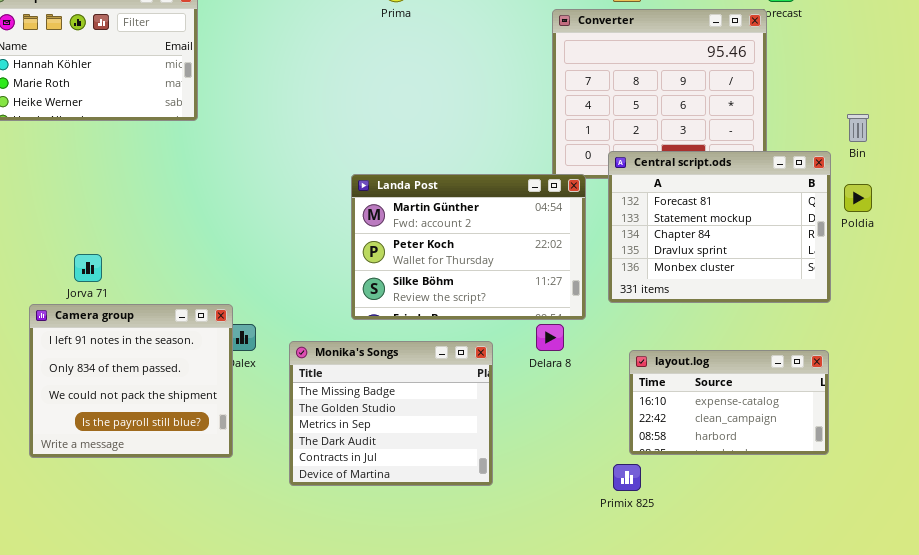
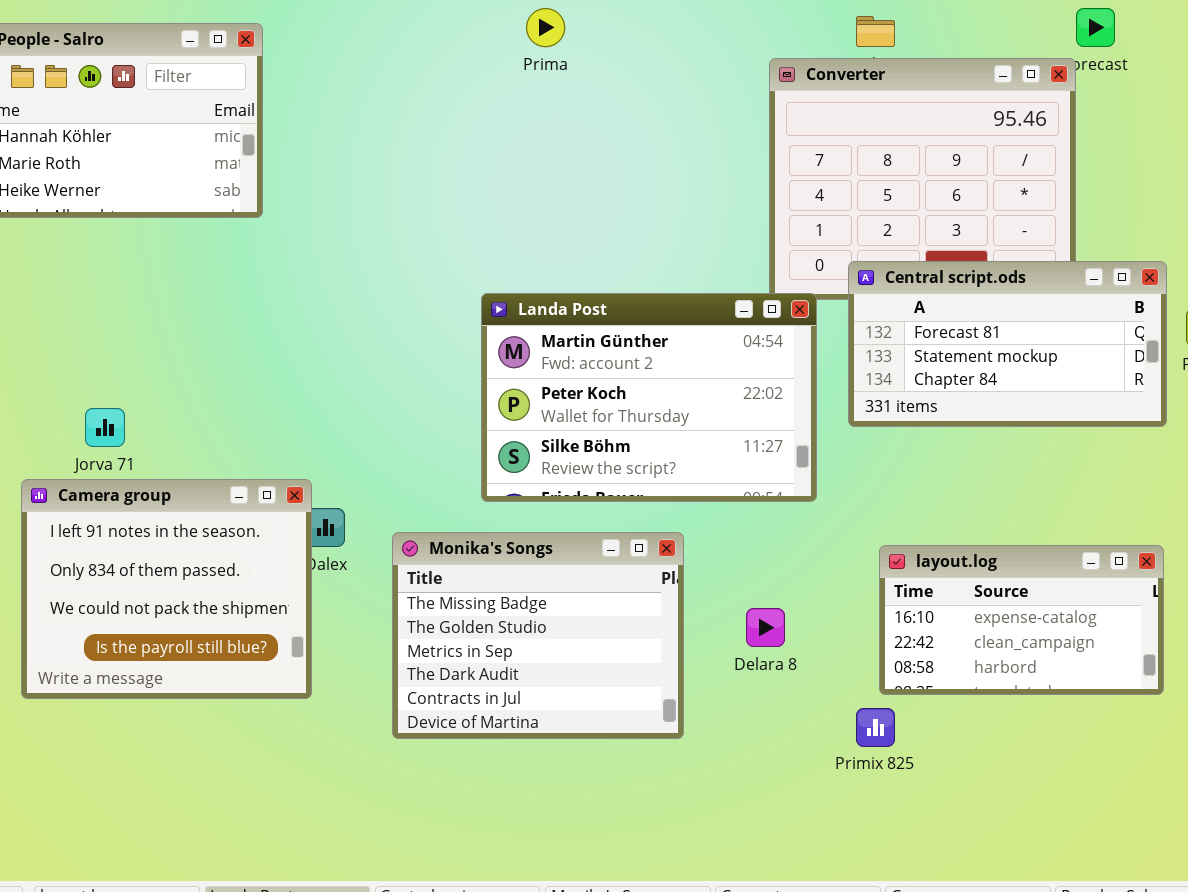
Central script.ods: [608,151,831,303] -> [848,261,1167,427], resized
Delara 8: [536,324,564,351] -> [746,608,785,647], moved

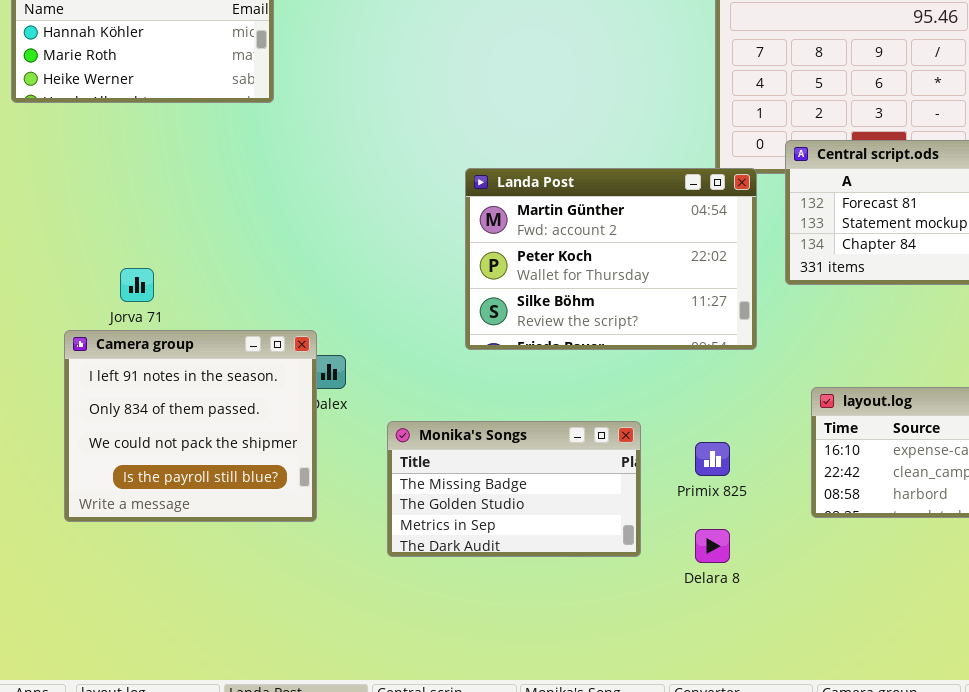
Monika's Songs: [392,532,684,739] -> [387,421,641,557], resized
Delara 8: [746,608,785,647] -> [695,529,730,563], moved
Primix 825: [856,708,895,747] -> [695,442,730,476], moved

